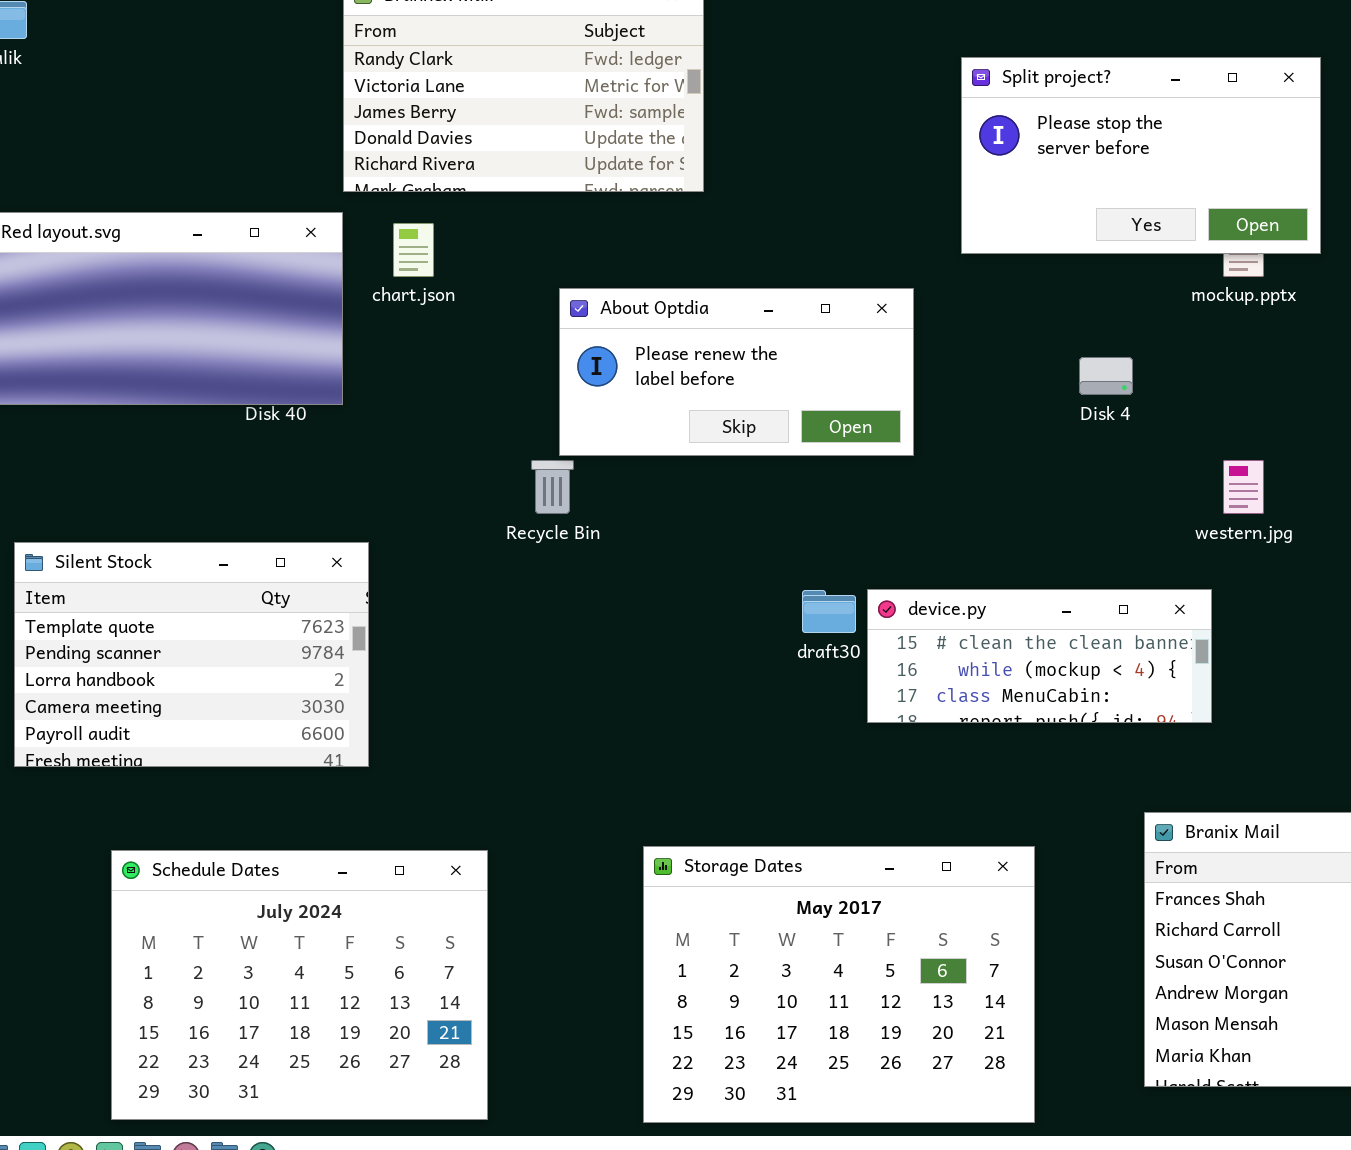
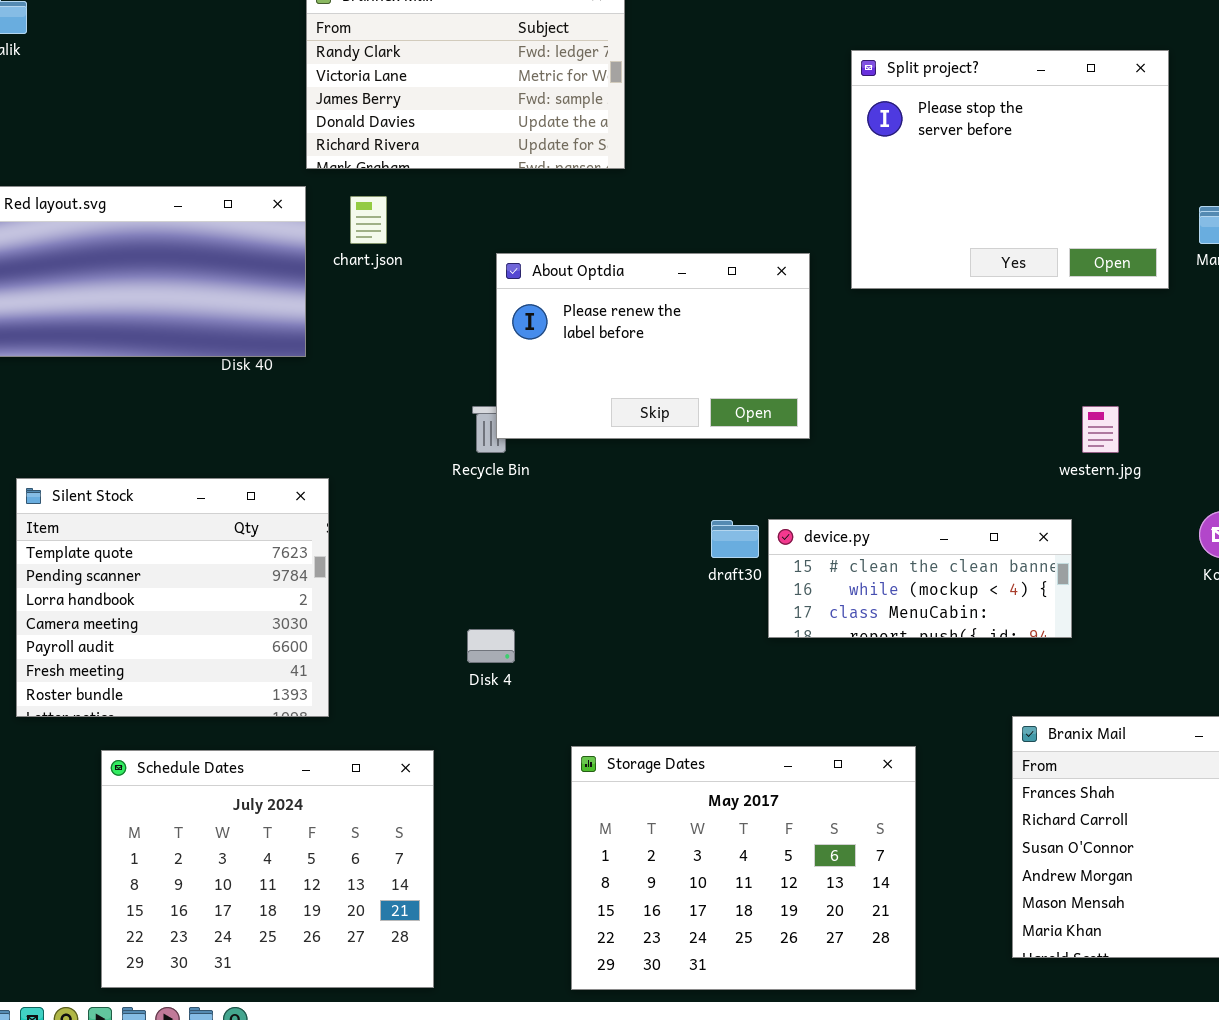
Split project?: [961,57,1321,254] -> [851,50,1169,289], resized
About Optdia: [559,288,914,456] -> [496,253,810,439], resized
Disk 4: [1079,357,1133,395] -> [467,629,515,663], moved
Silent Stock: [14,542,369,767] -> [16,478,329,717], resized

